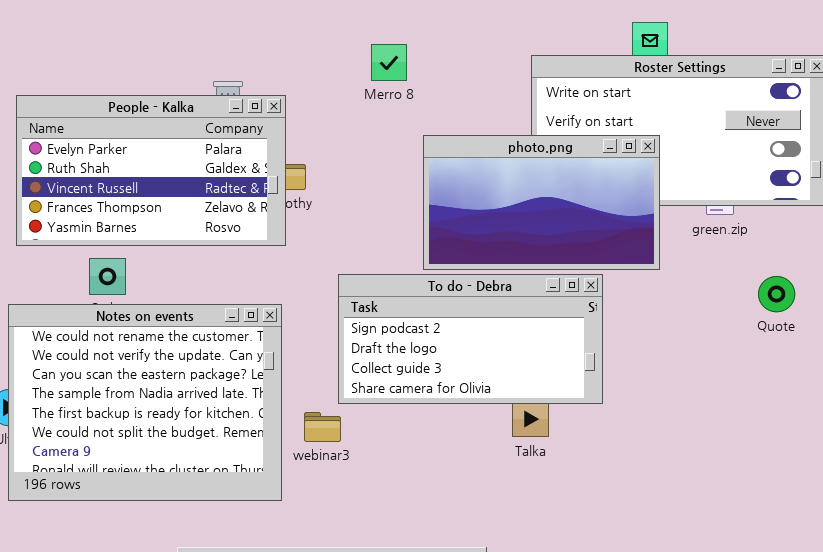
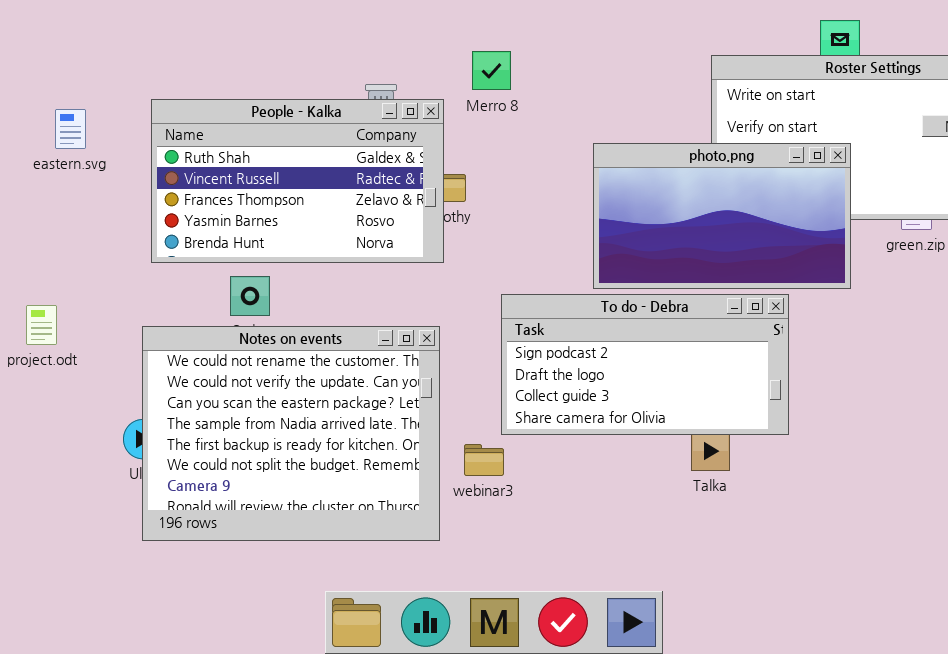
Merro 8: [371,44,407,81] -> [472,51,511,90], moved
People - Kalka: [16,95,286,246] -> [151,99,444,263], scrolled down 1 row

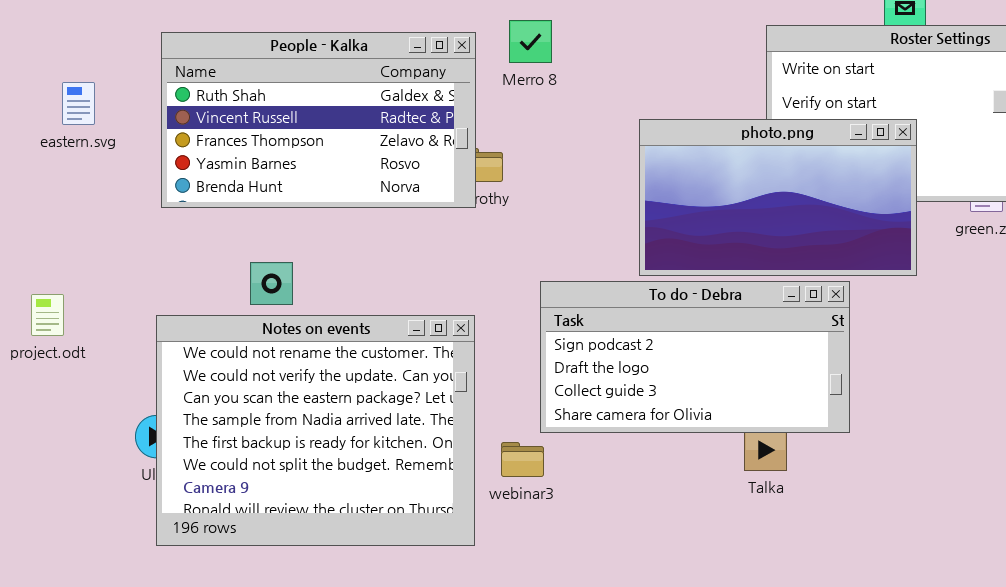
People - Kalka: [151,99,444,263] -> [161,32,476,208], moved

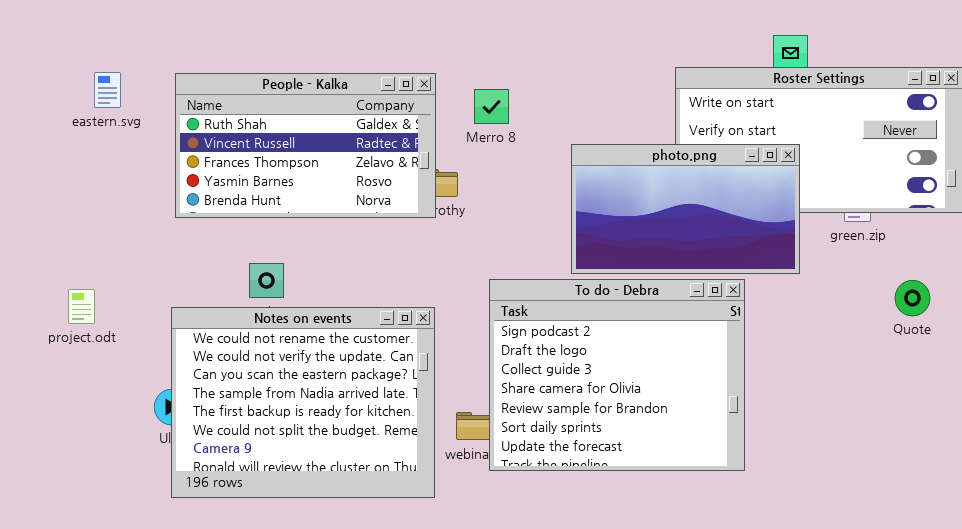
Merro 8: [509,20,552,63] -> [474,89,509,124], moved
eastern.svg: [62,82,95,125] -> [94,72,121,108], moved
To do - Debra: [540,281,850,433] -> [489,279,745,471], resized

